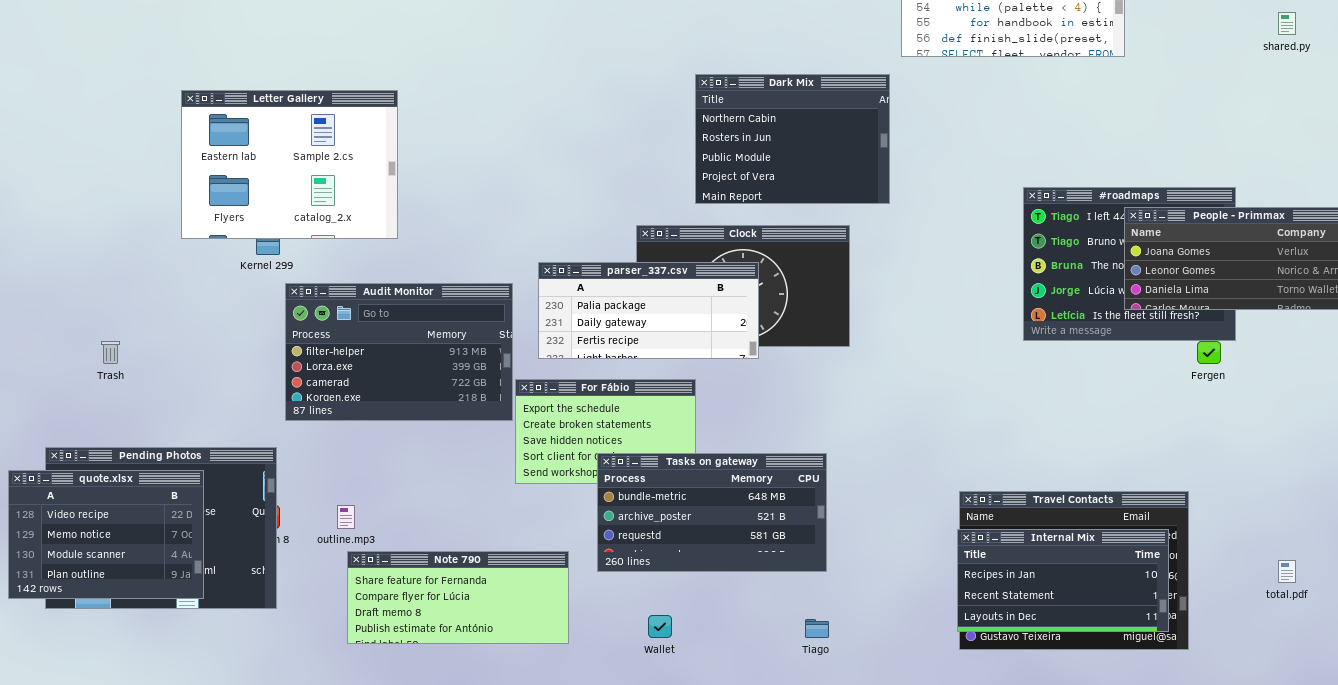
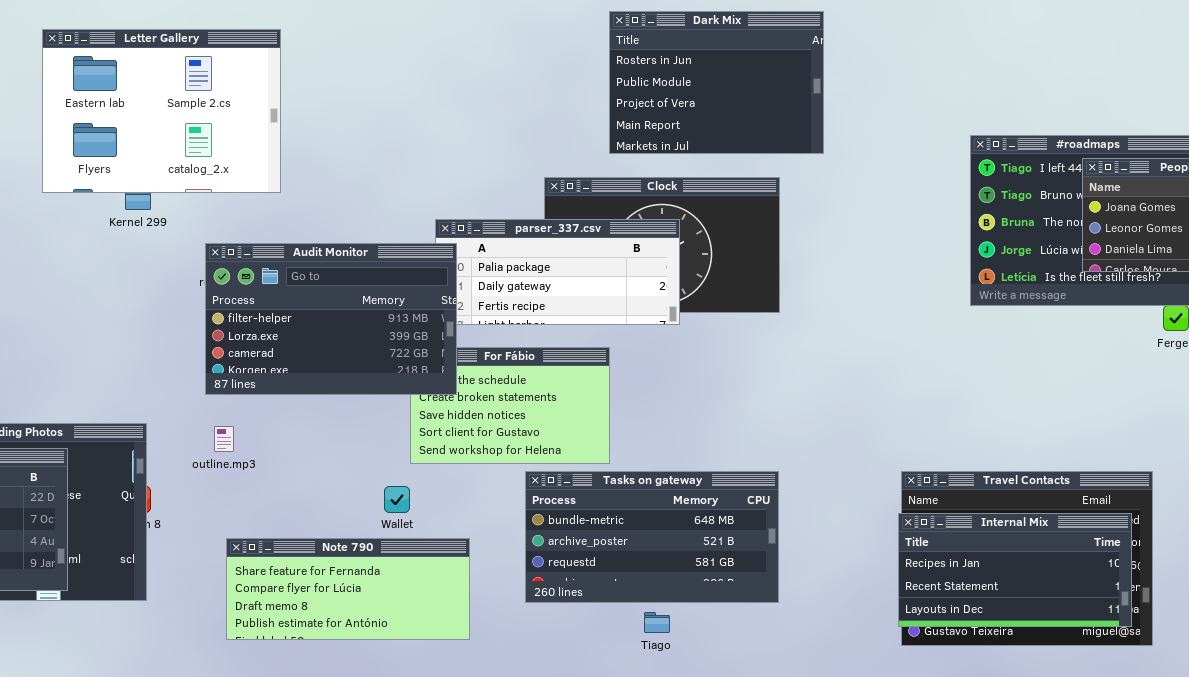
Dark Mix: [695,74,890,204] -> [609,11,824,154], scrolled down 1 row
Audit Monitor: [285,283,513,421] -> [205,243,457,395], moved
Tasks on gateway: [597,453,827,572] -> [525,471,779,603], moved
outline.mp3: [337,505,355,529] -> [214,426,234,452], moved
Wallet: [648,615,672,638] -> [384,486,410,513], moved
Tiago: [805,619,829,638] -> [644,612,670,633], moved

